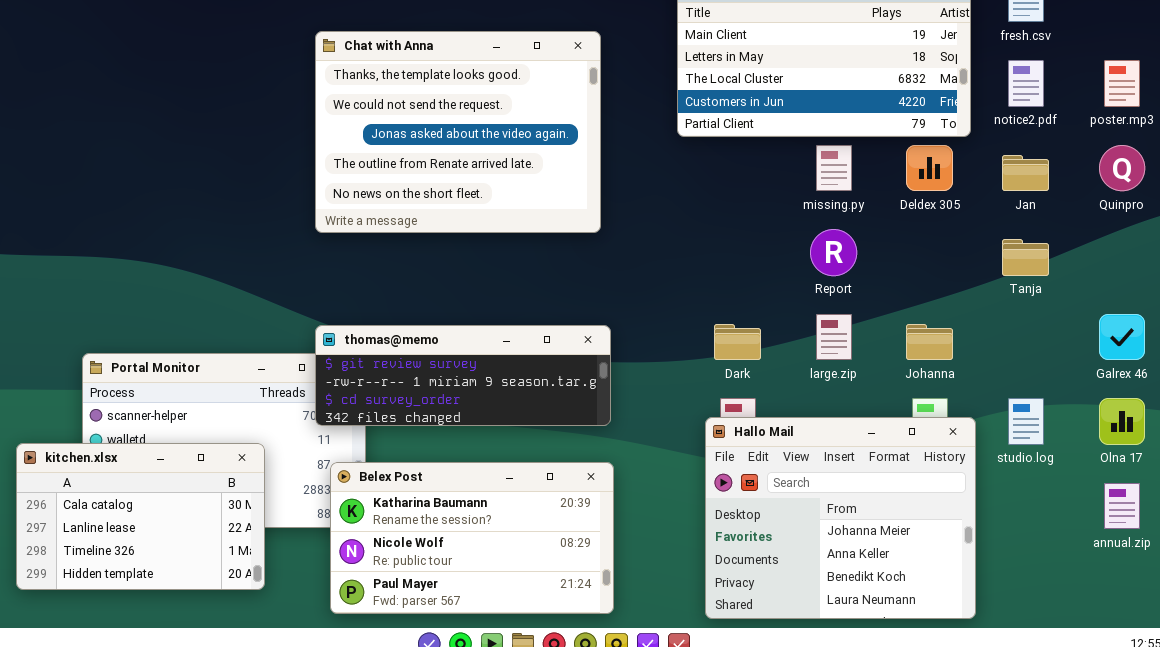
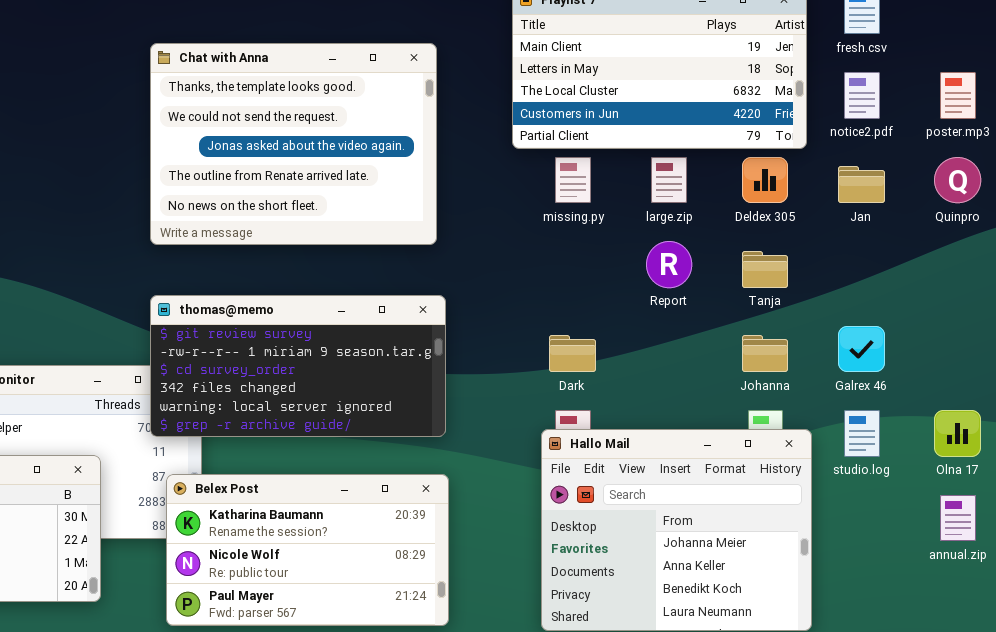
missing.py: [816,145,852,191] -> [555,157,591,203], moved
Tanja: [1002,239,1049,276] -> [742,251,788,288], moved
large.zip: [816,314,852,360] -> [651,157,687,203], moved
Galrex 46: [1099,314,1145,360] -> [838,326,885,372], moved
thomas@memo: [315,325,611,426] -> [150,295,446,437], resized

